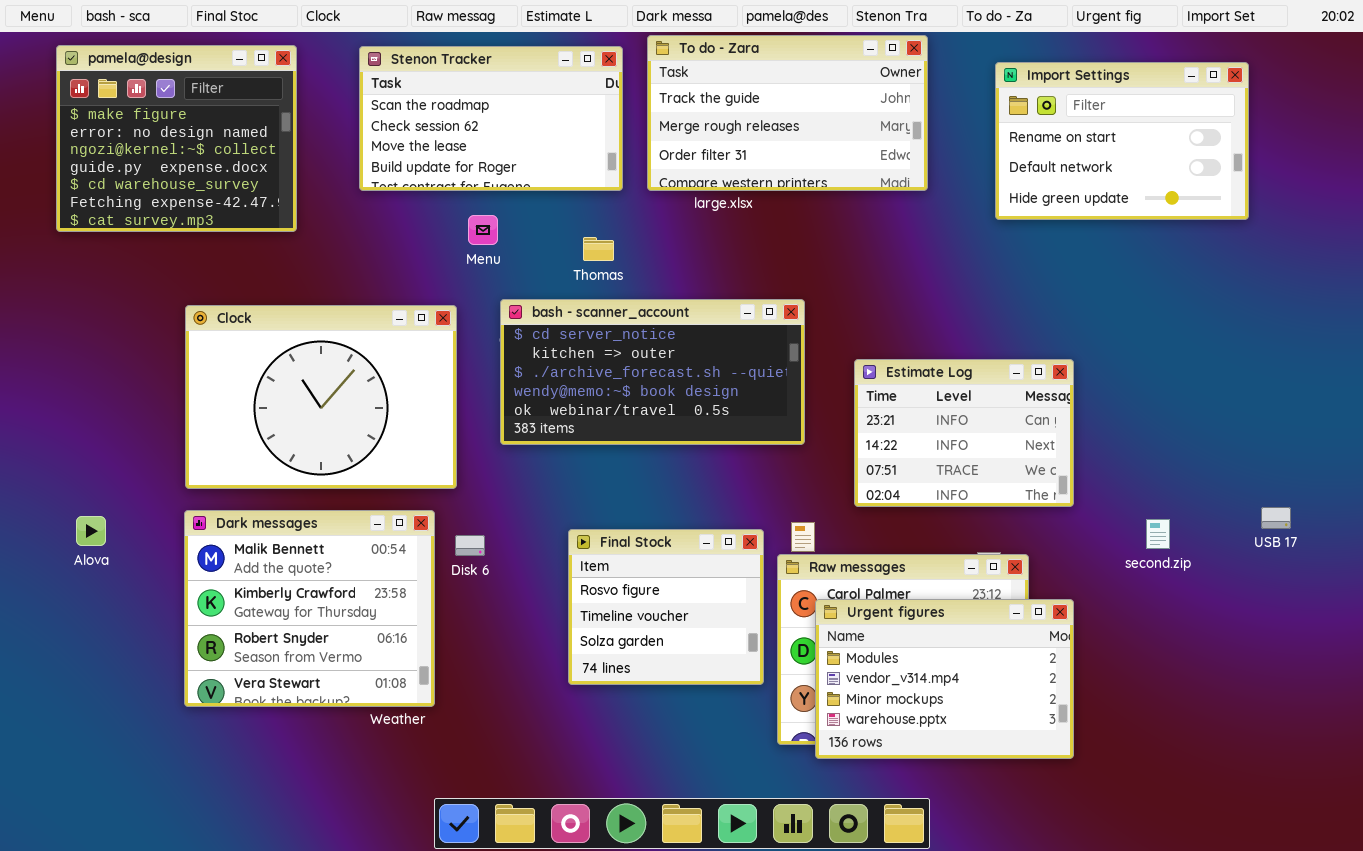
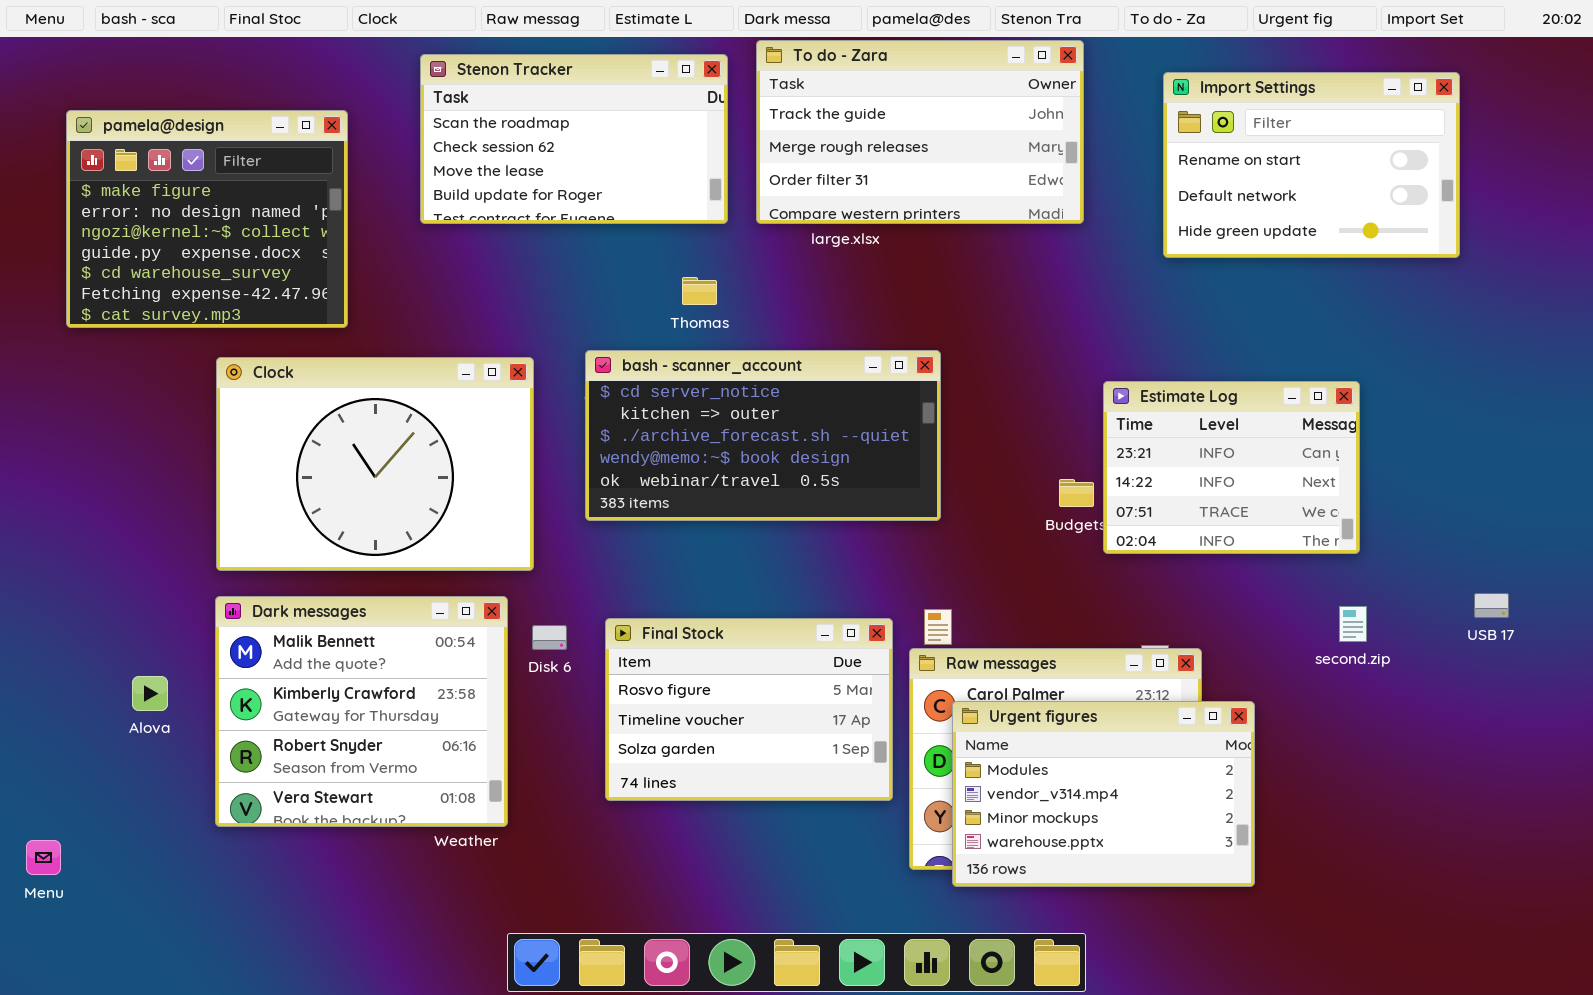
pamela@design: [56,45,297,232] -> [66,110,348,328], moved
Menu: [468,215,498,245] -> [26,840,61,875], moved
Estimate Log: [854,359,1074,507] -> [1103,381,1360,554], moved
Alova: [76,516,106,546] -> [132,676,168,711], moved
Final Stock: [568,529,764,685] -> [605,618,893,801], resized

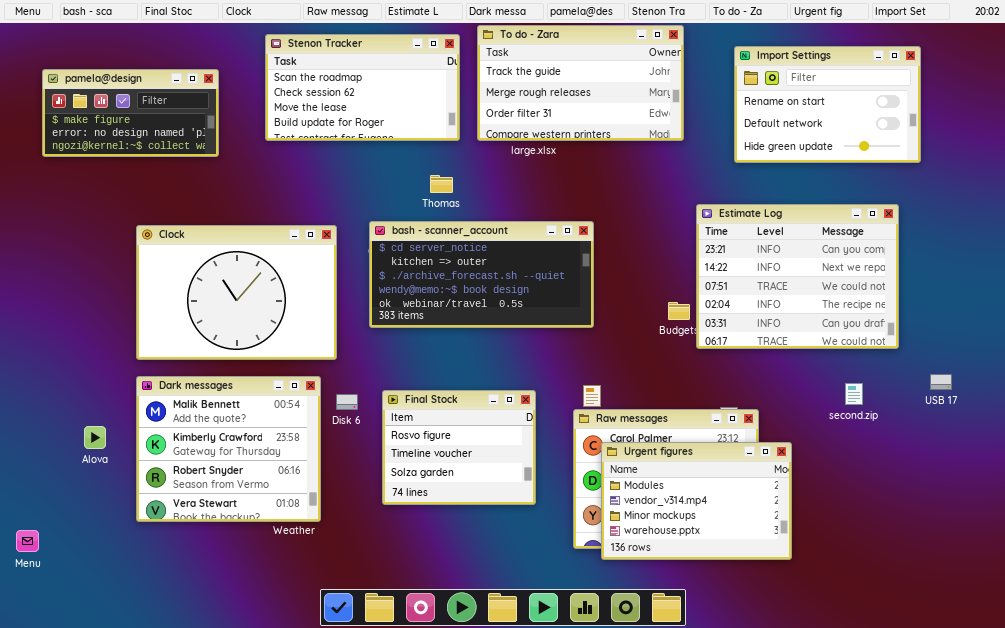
pamela@design: [66,110,348,328] -> [42,69,219,157], resized
Estimate Log: [1103,381,1360,554] -> [696,204,899,349], resized
Final Stock: [605,618,893,801] -> [382,390,536,505], resized

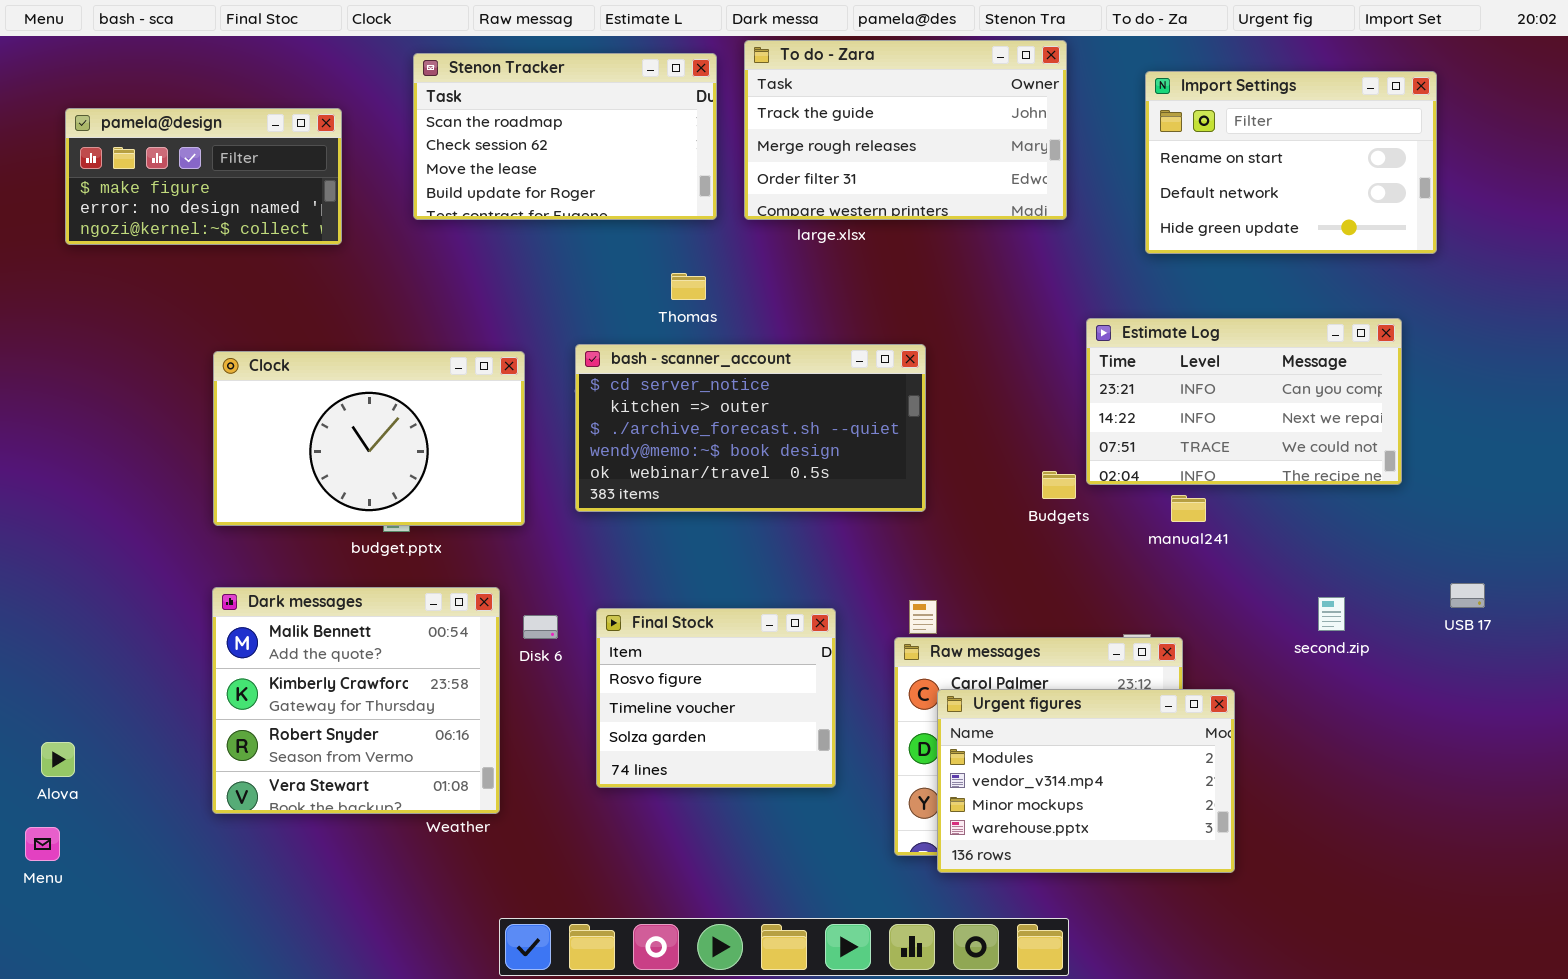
Estimate Log: [696,204,899,349] -> [1086,318,1402,485], resized
Clock: [136,225,337,360] -> [213,351,525,526], resized
Alova: [84,426,106,449] -> [41,742,75,777], moved

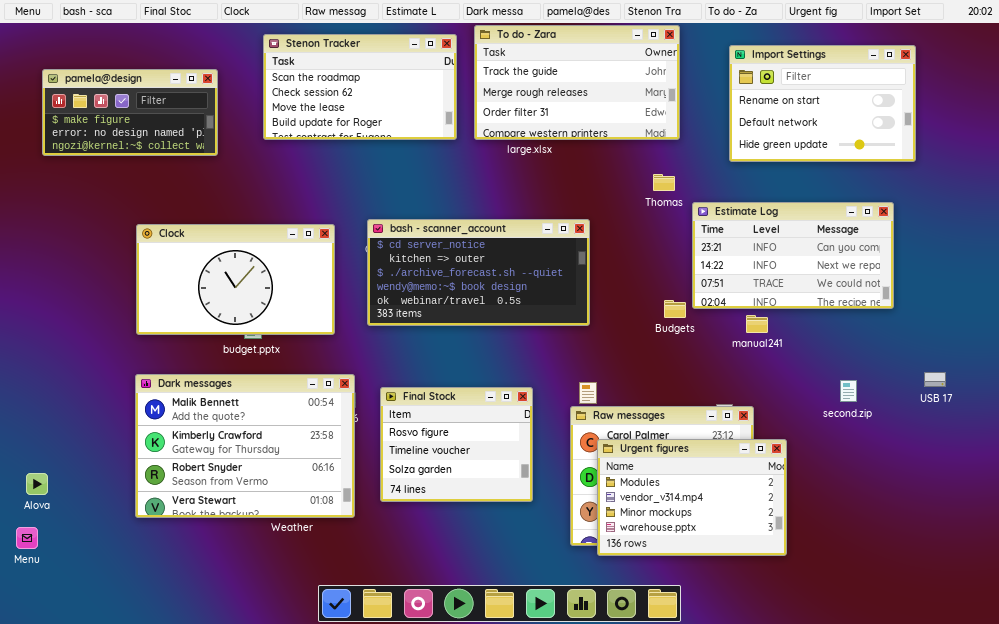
Thomas: [671,273,706,300] -> [653,174,675,191], moved
Dark messages: [212,587,500,814] -> [135,374,355,518], resized

